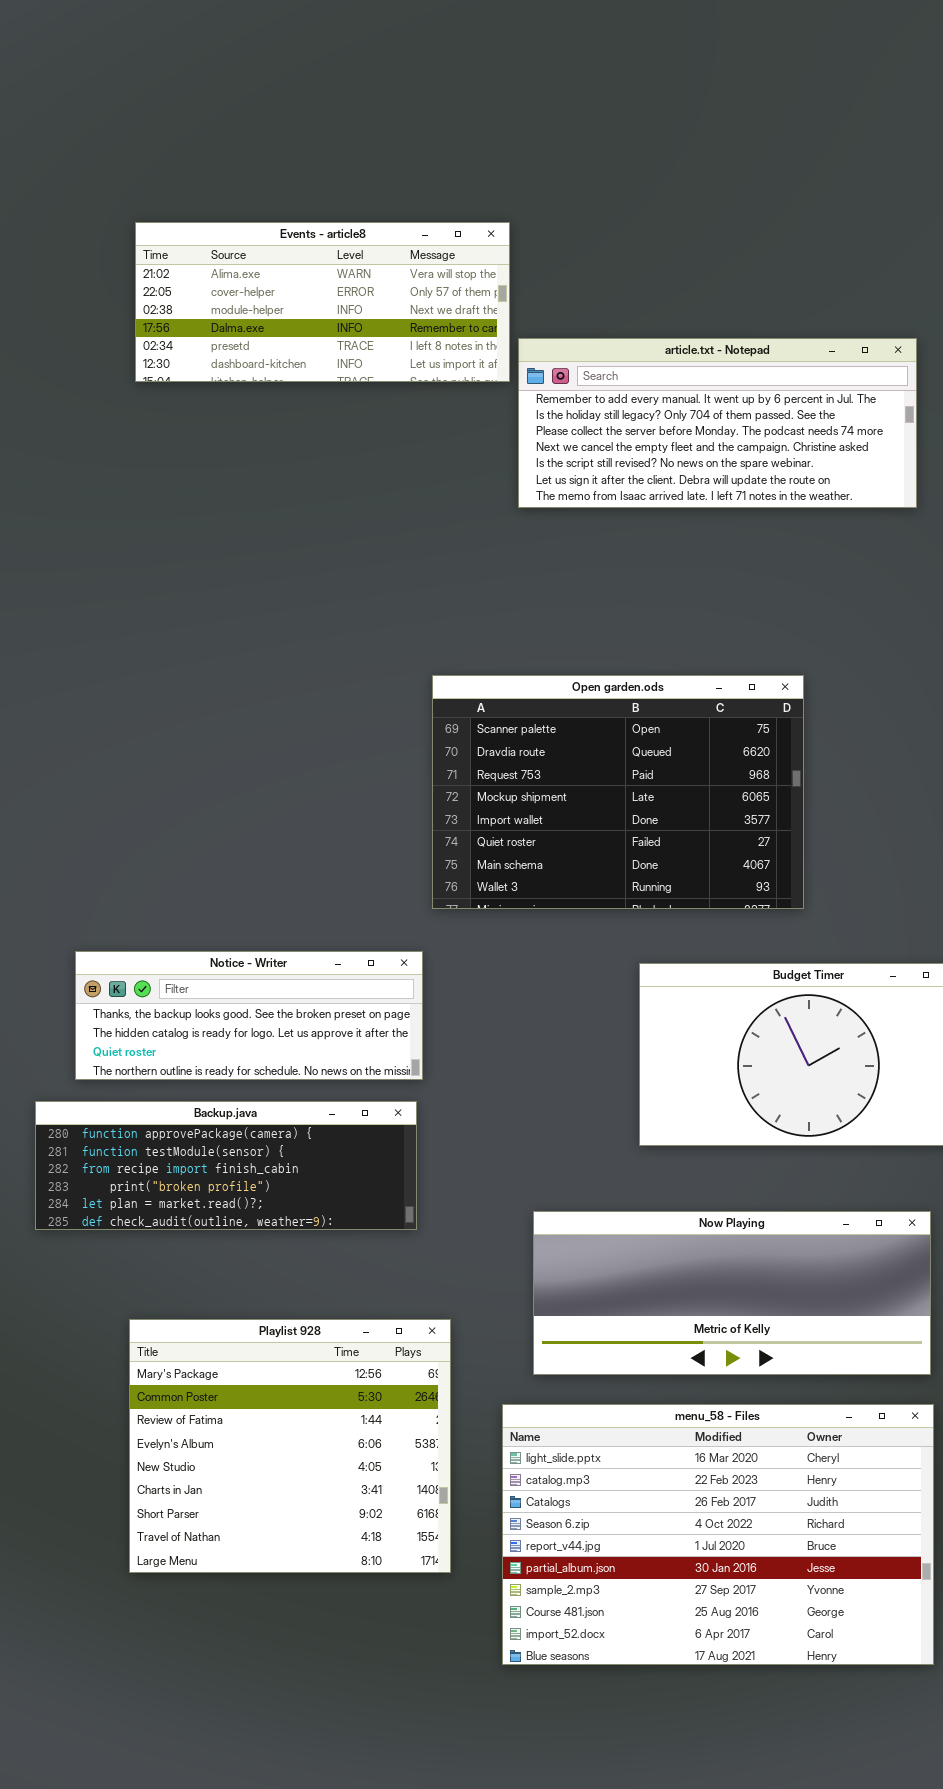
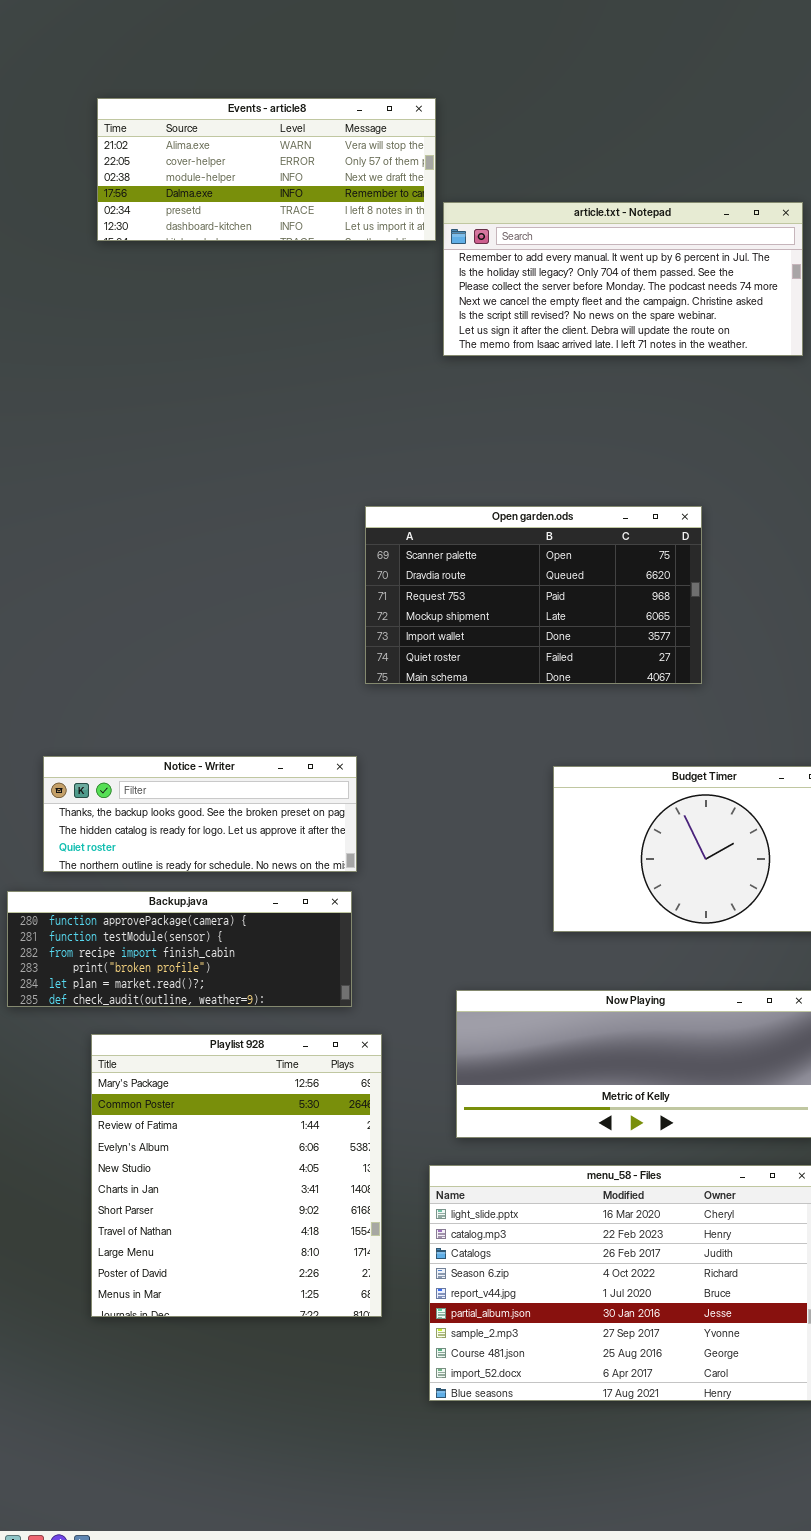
Open garden.ods: [432,675,804,909] -> [365,506,702,684], resized
Playlist 928: [129,1319,451,1573] -> [91,1034,382,1317], resized

